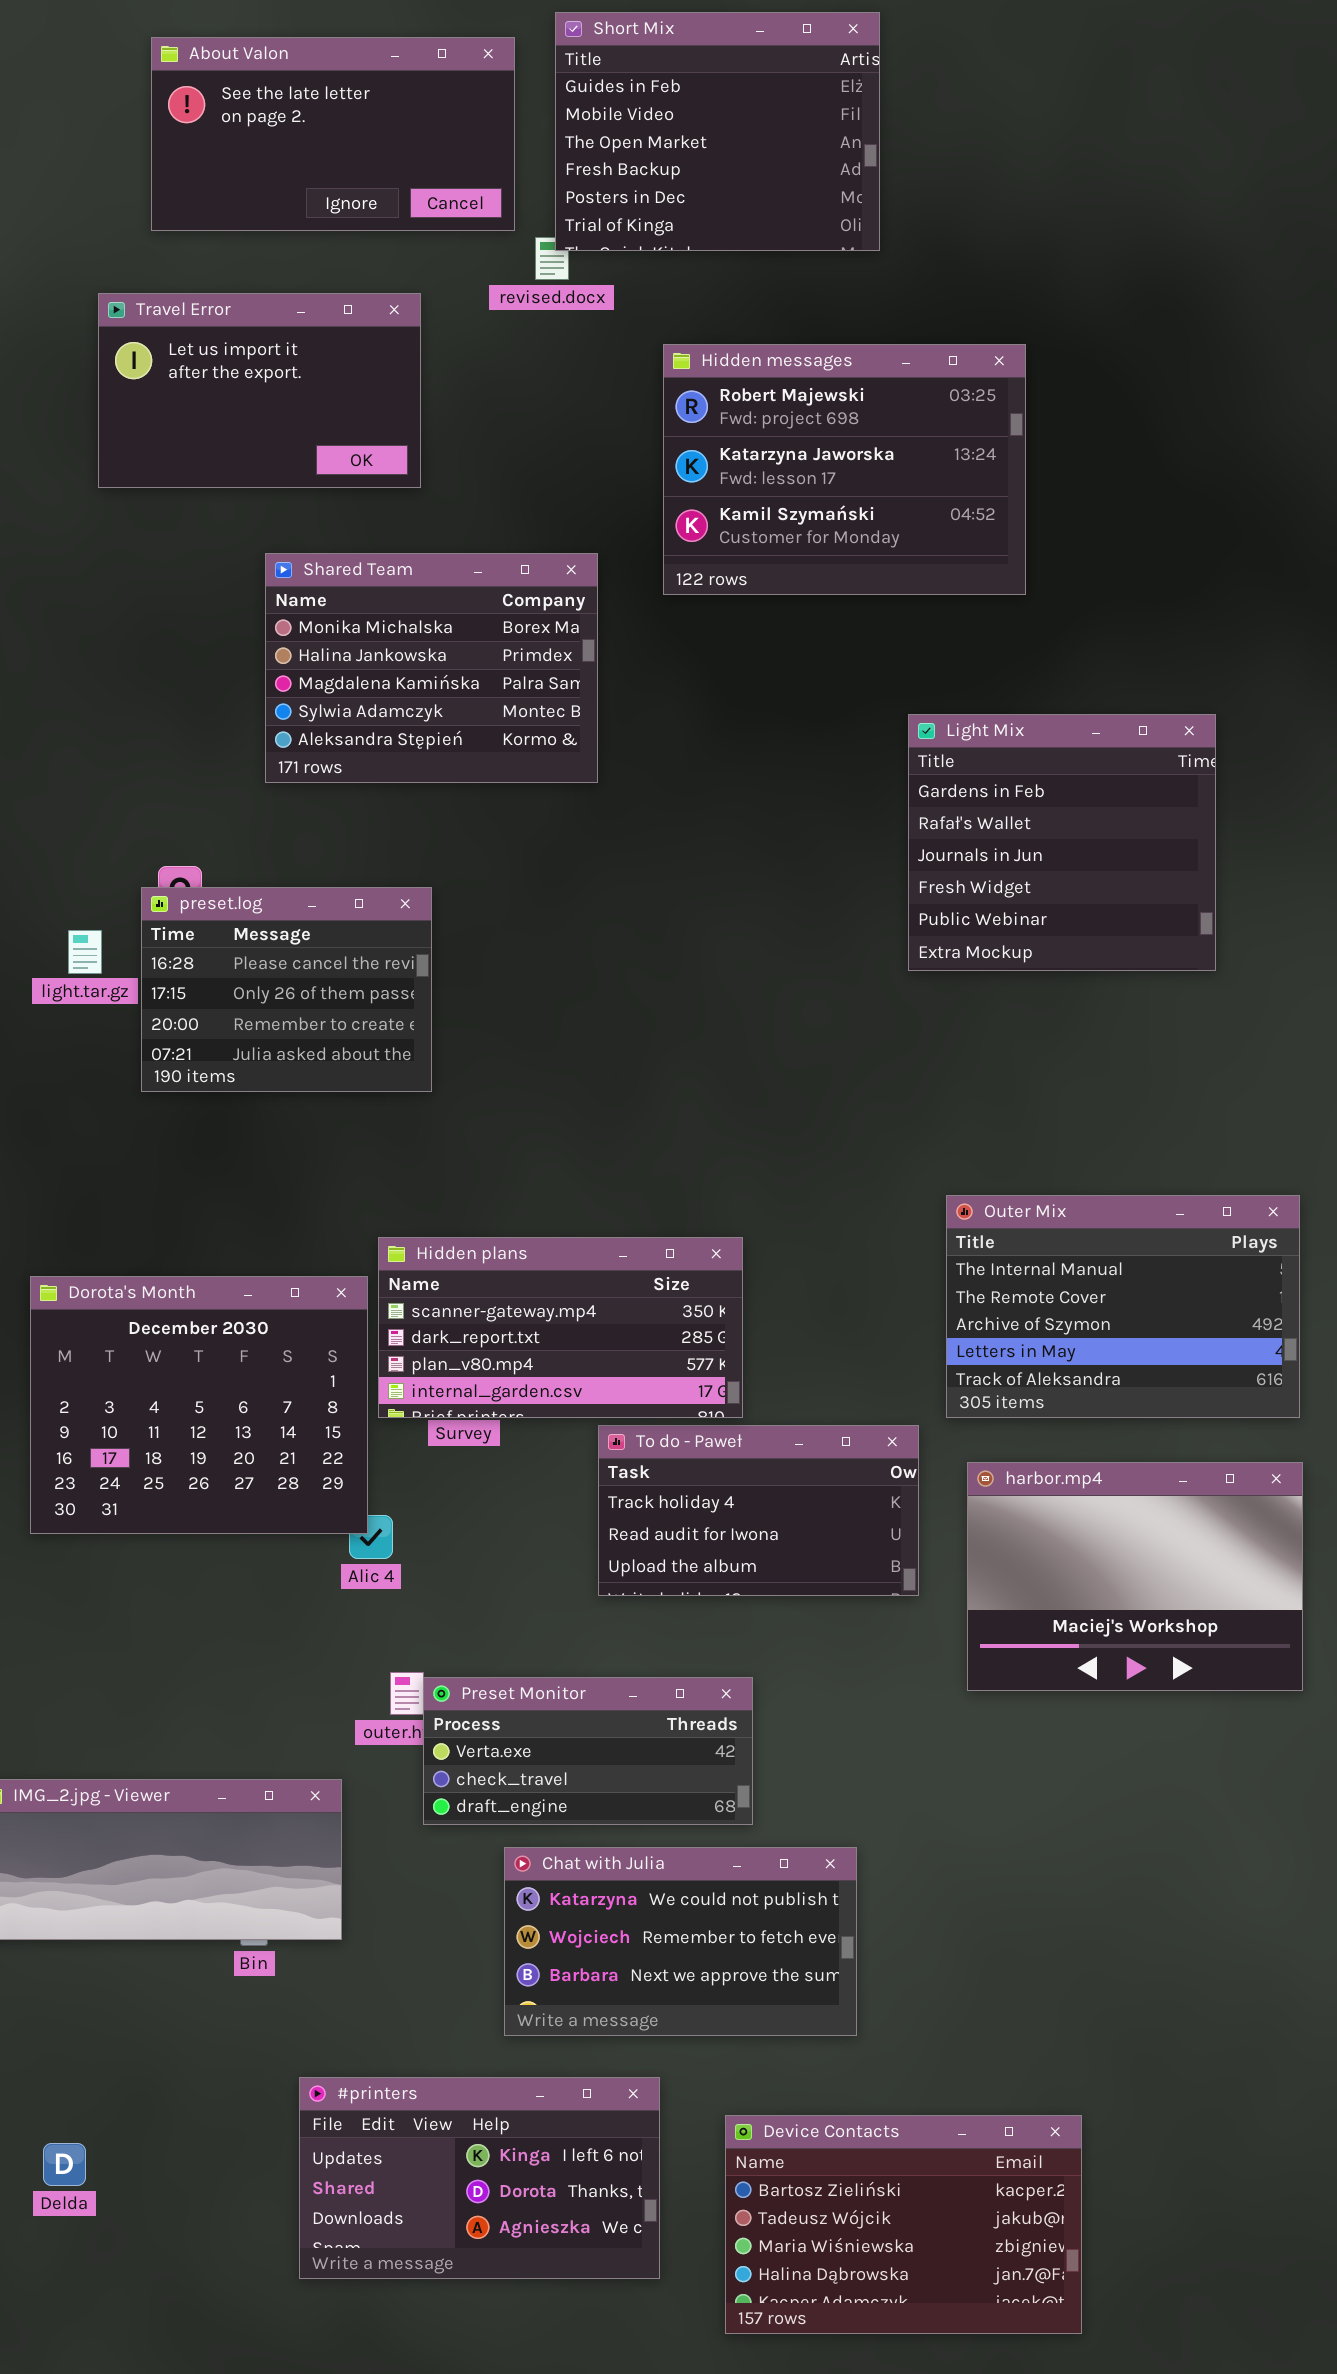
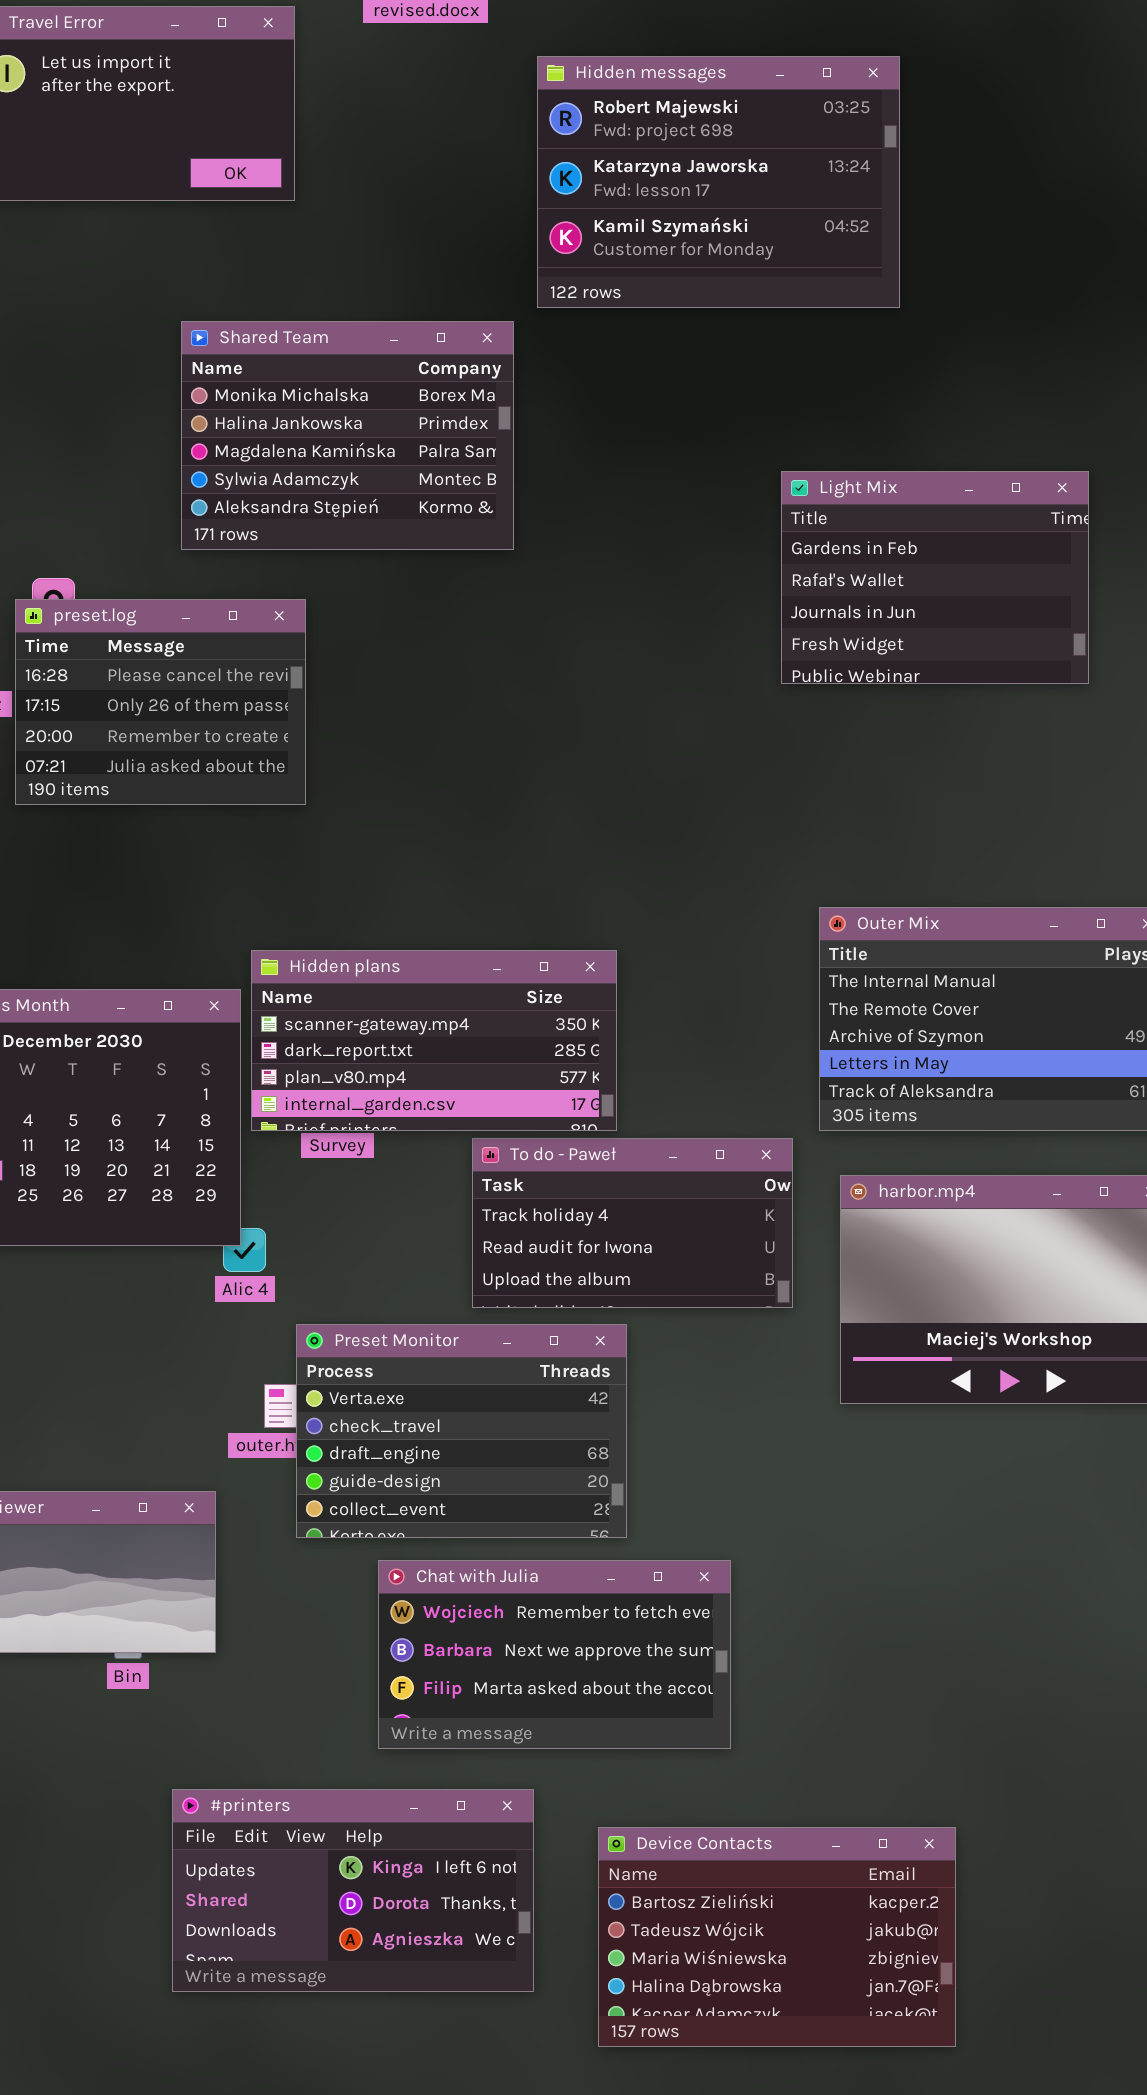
Shared Team: [265,553,598,783] -> [181,321,514,550], moved
Light Mix: [908,714,1216,971] -> [781,471,1089,684], resized
Preset Monitor: [423,1677,753,1825] -> [296,1324,627,1538], resized
Chat with Julia: [504,1847,857,2036] -> [378,1560,731,1749], scrolled down 1 row

